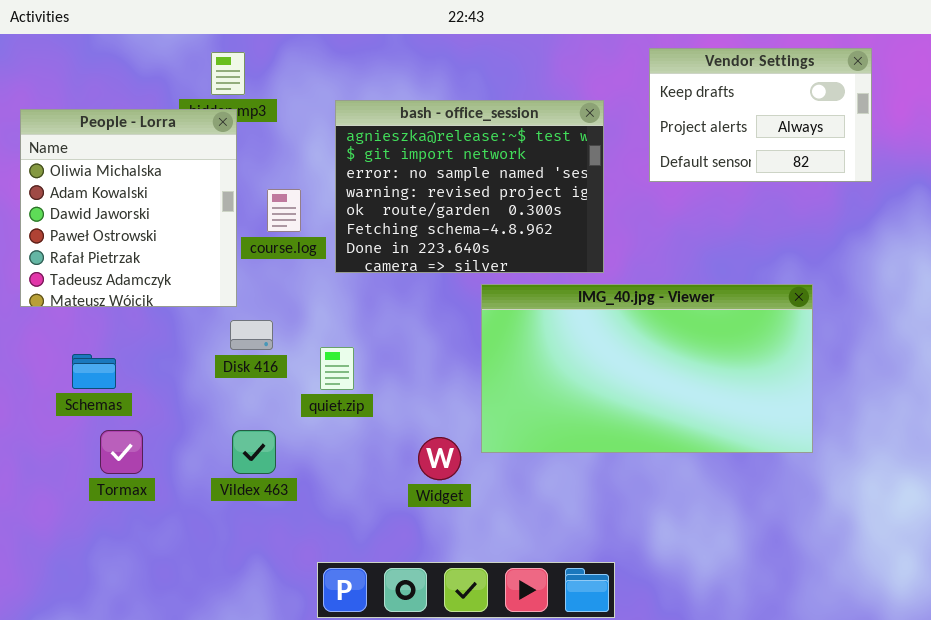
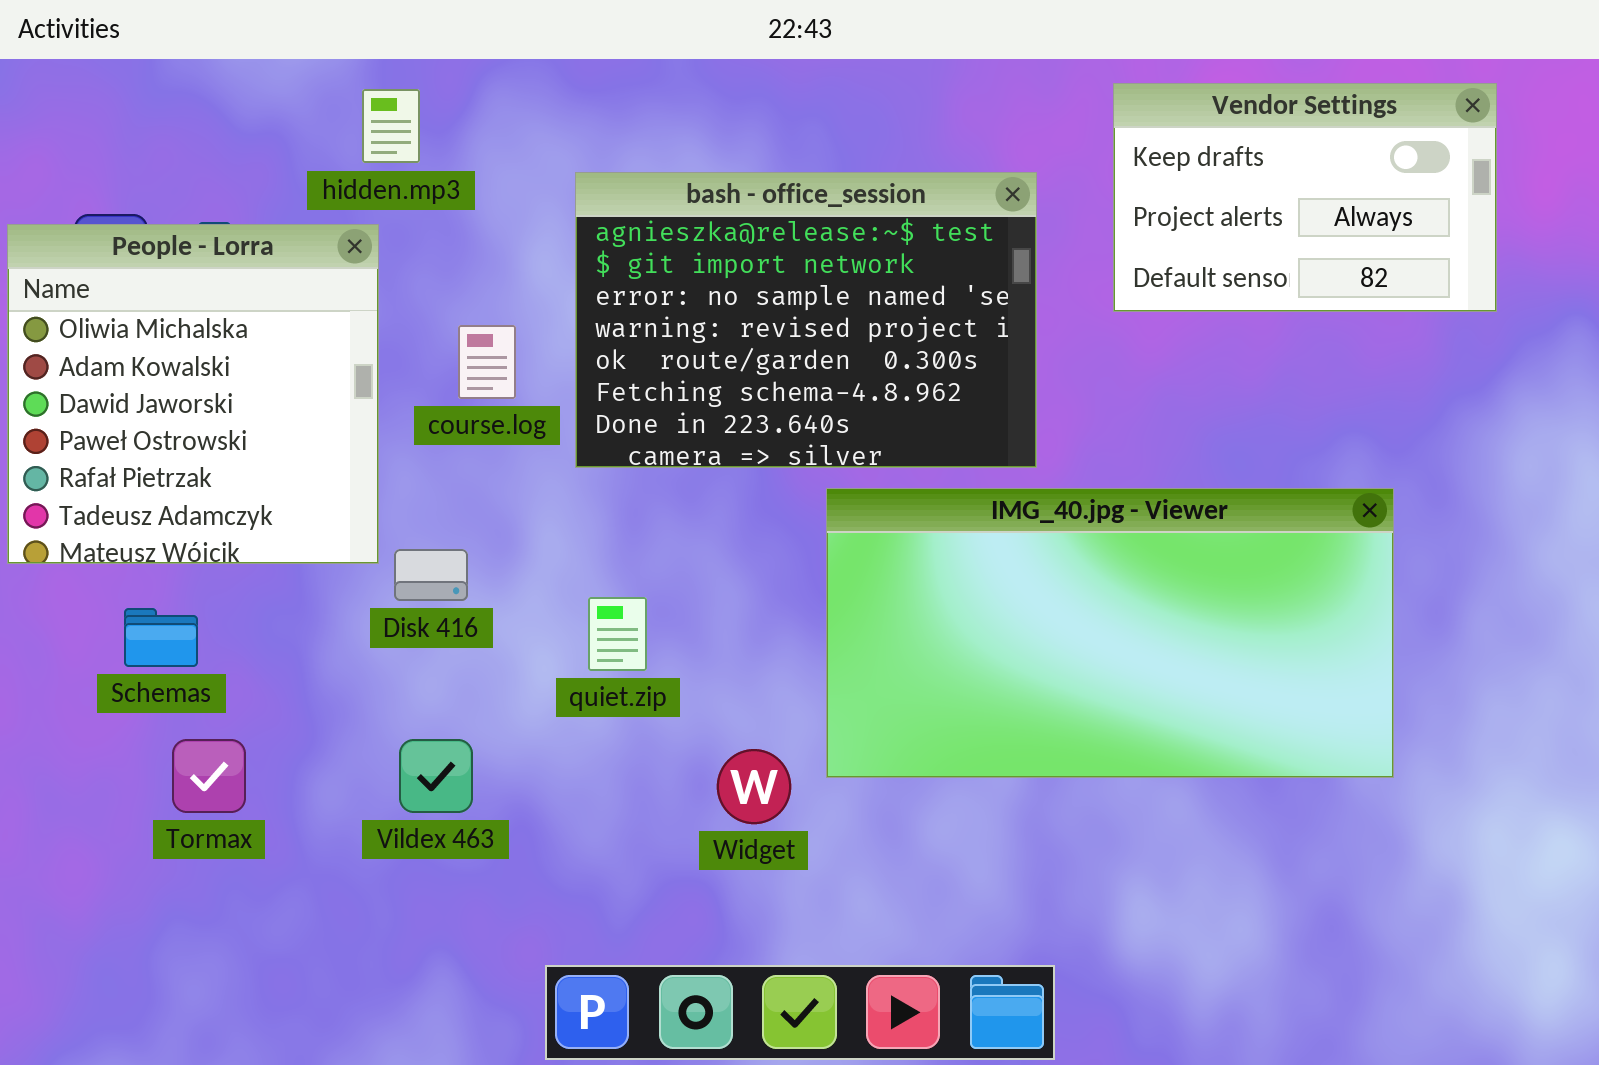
People - Lorra: [20,109,237,307] -> [7,224,379,564], moved
quiet.zip: [320,347,354,390] -> [588,597,647,671], moved

